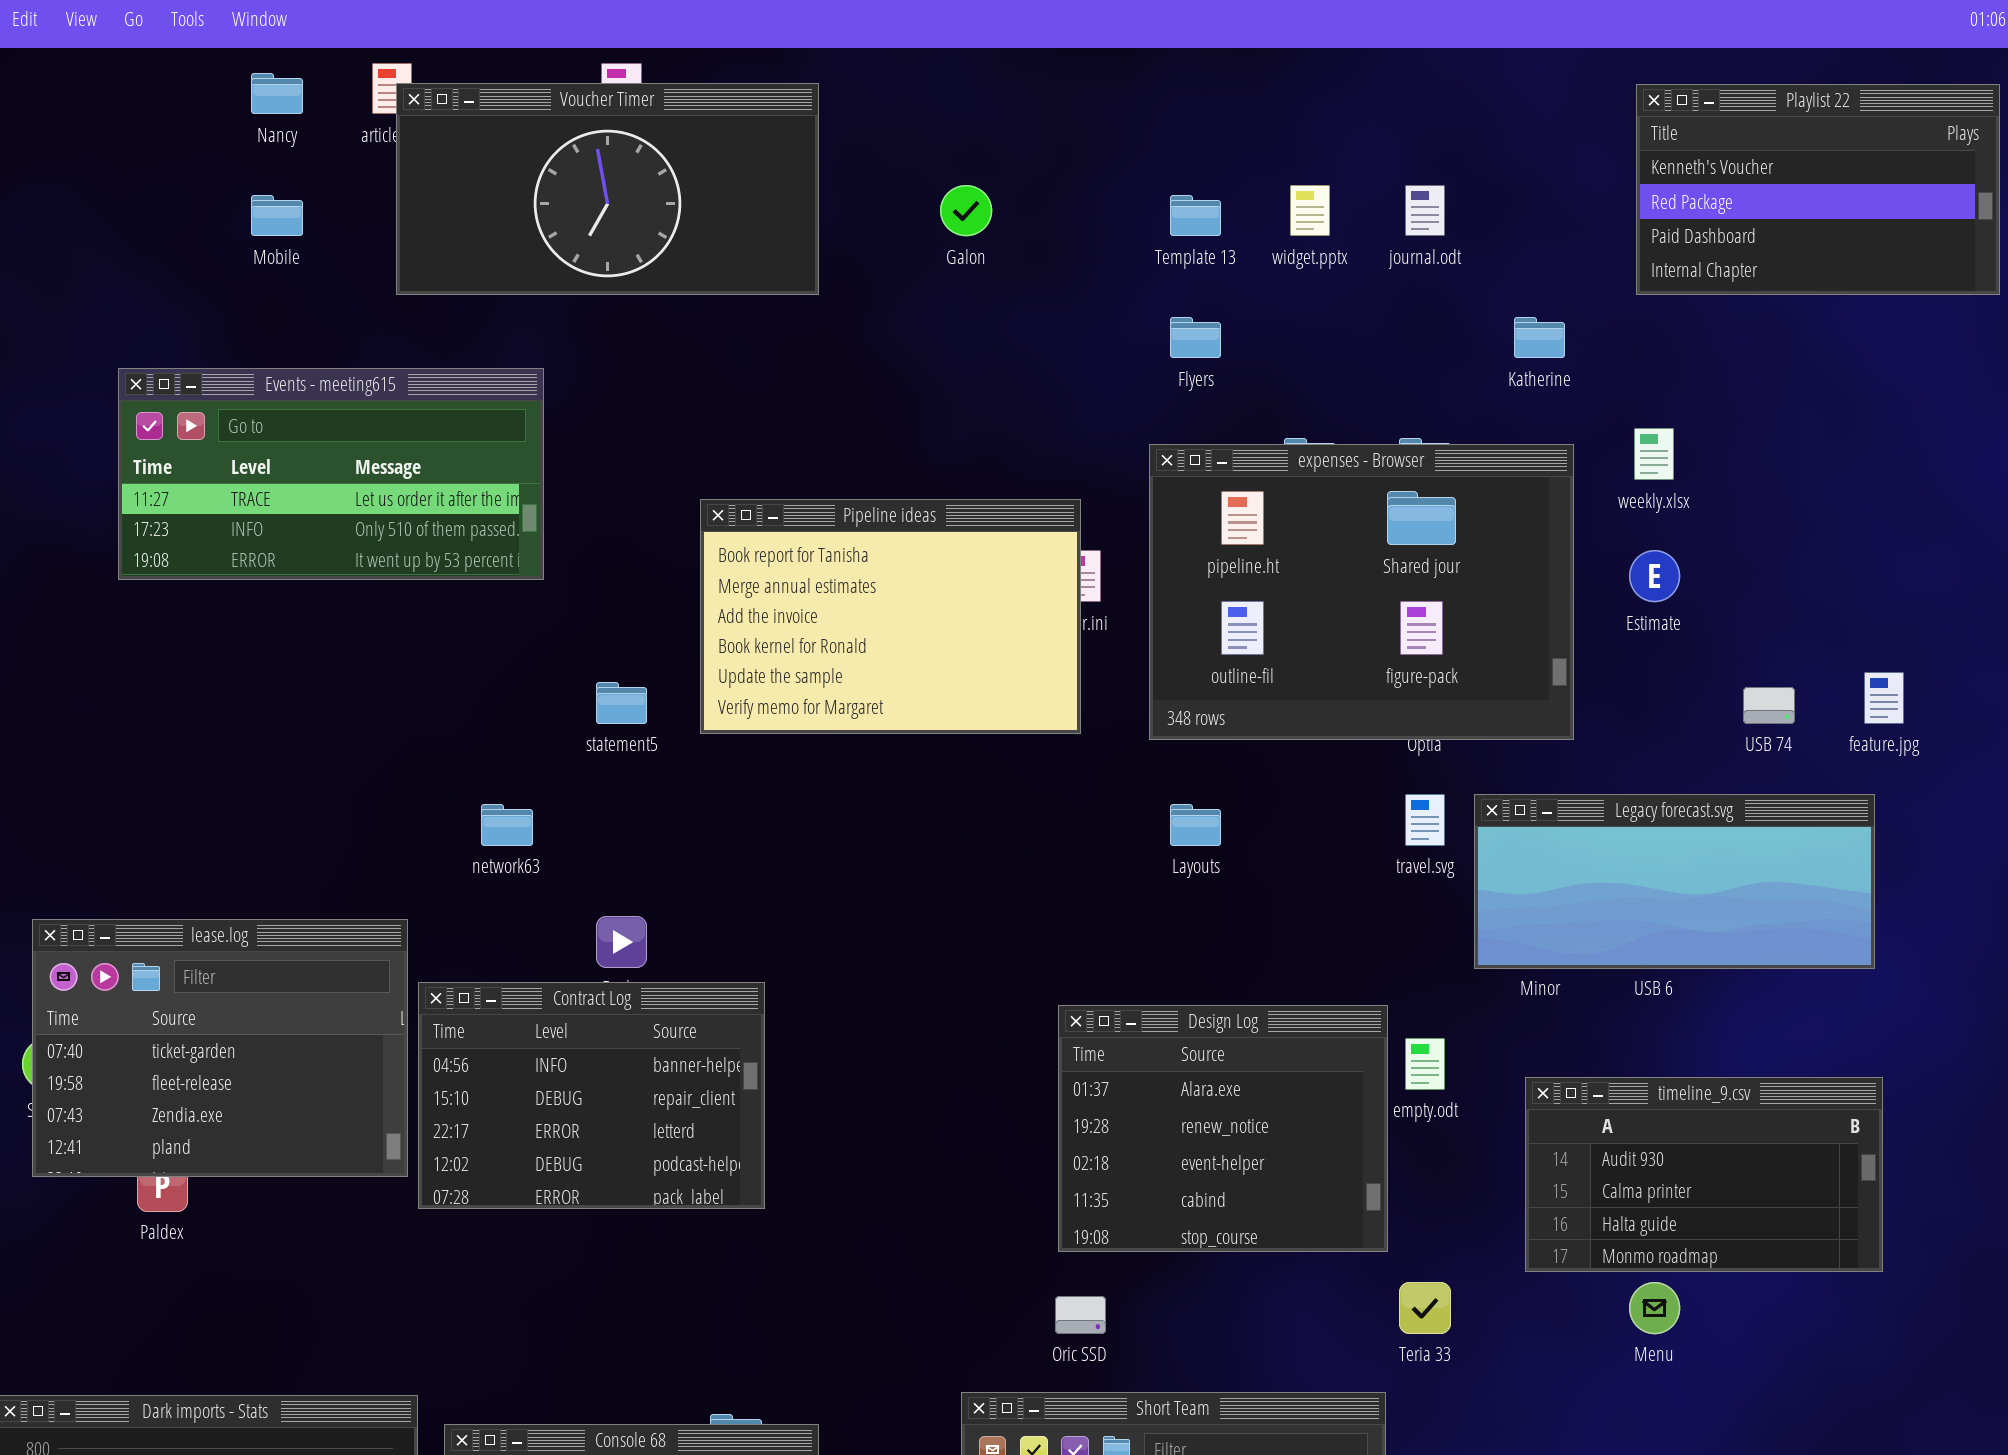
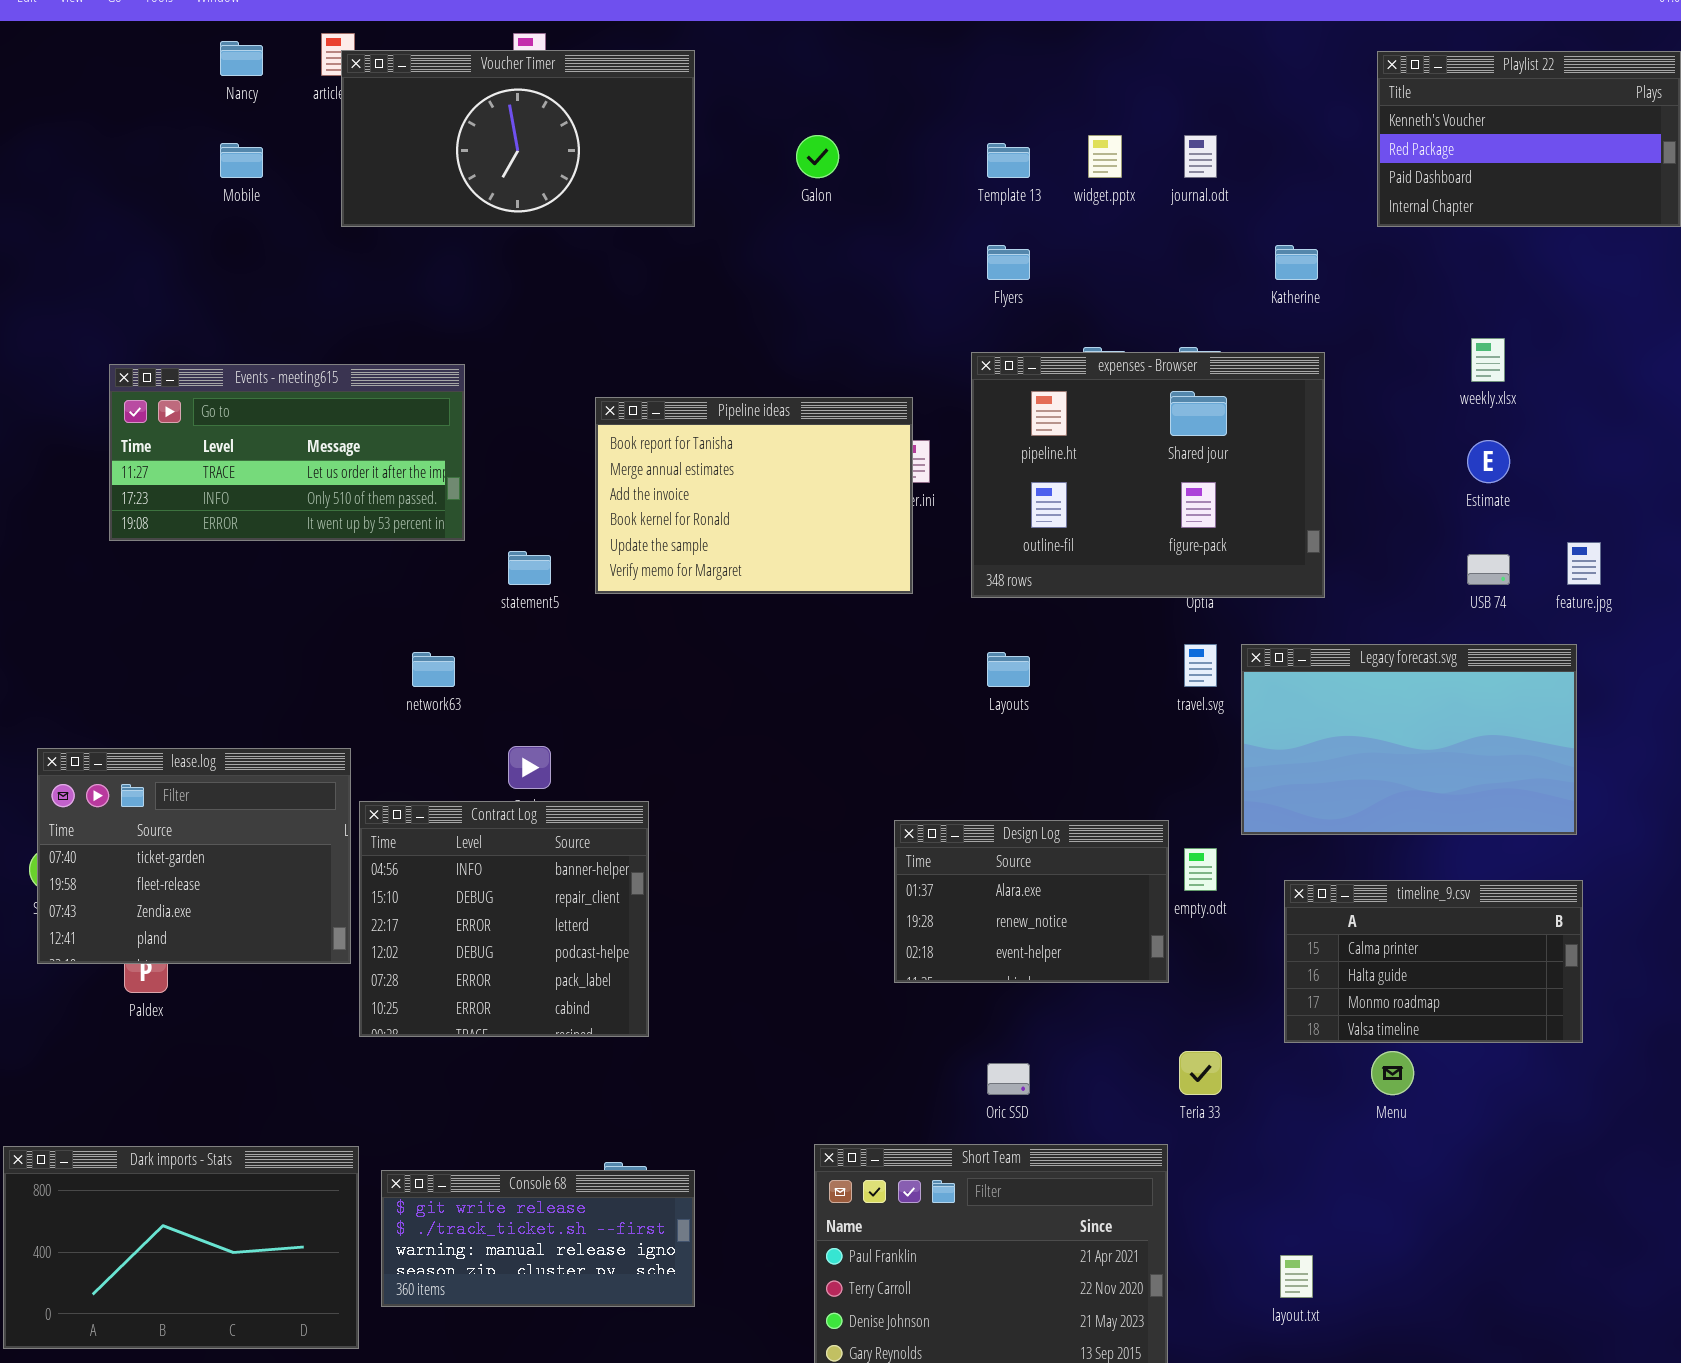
Events - meeting615: [118,368,544,580] -> [109,364,465,541], moved
weekly.xlsx: [1634,428,1674,480] -> [1471,338,1505,382], moved
Estimate: [1629,550,1680,602] -> [1467,440,1510,483], moved
Legacy forecast.svg: [1474,794,1875,969] -> [1241,644,1577,835], resized
Contract Log: [418,982,765,1209] -> [359,801,649,1037], resized
Design Log: [1058,1005,1388,1252] -> [894,820,1169,983], resized
timeline_9.csv: [1525,1077,1883,1272] -> [1284,880,1583,1043], scrolled down 1 row
Oric SSD: [1055,1296,1106,1334] -> [987,1063,1030,1095], moved

